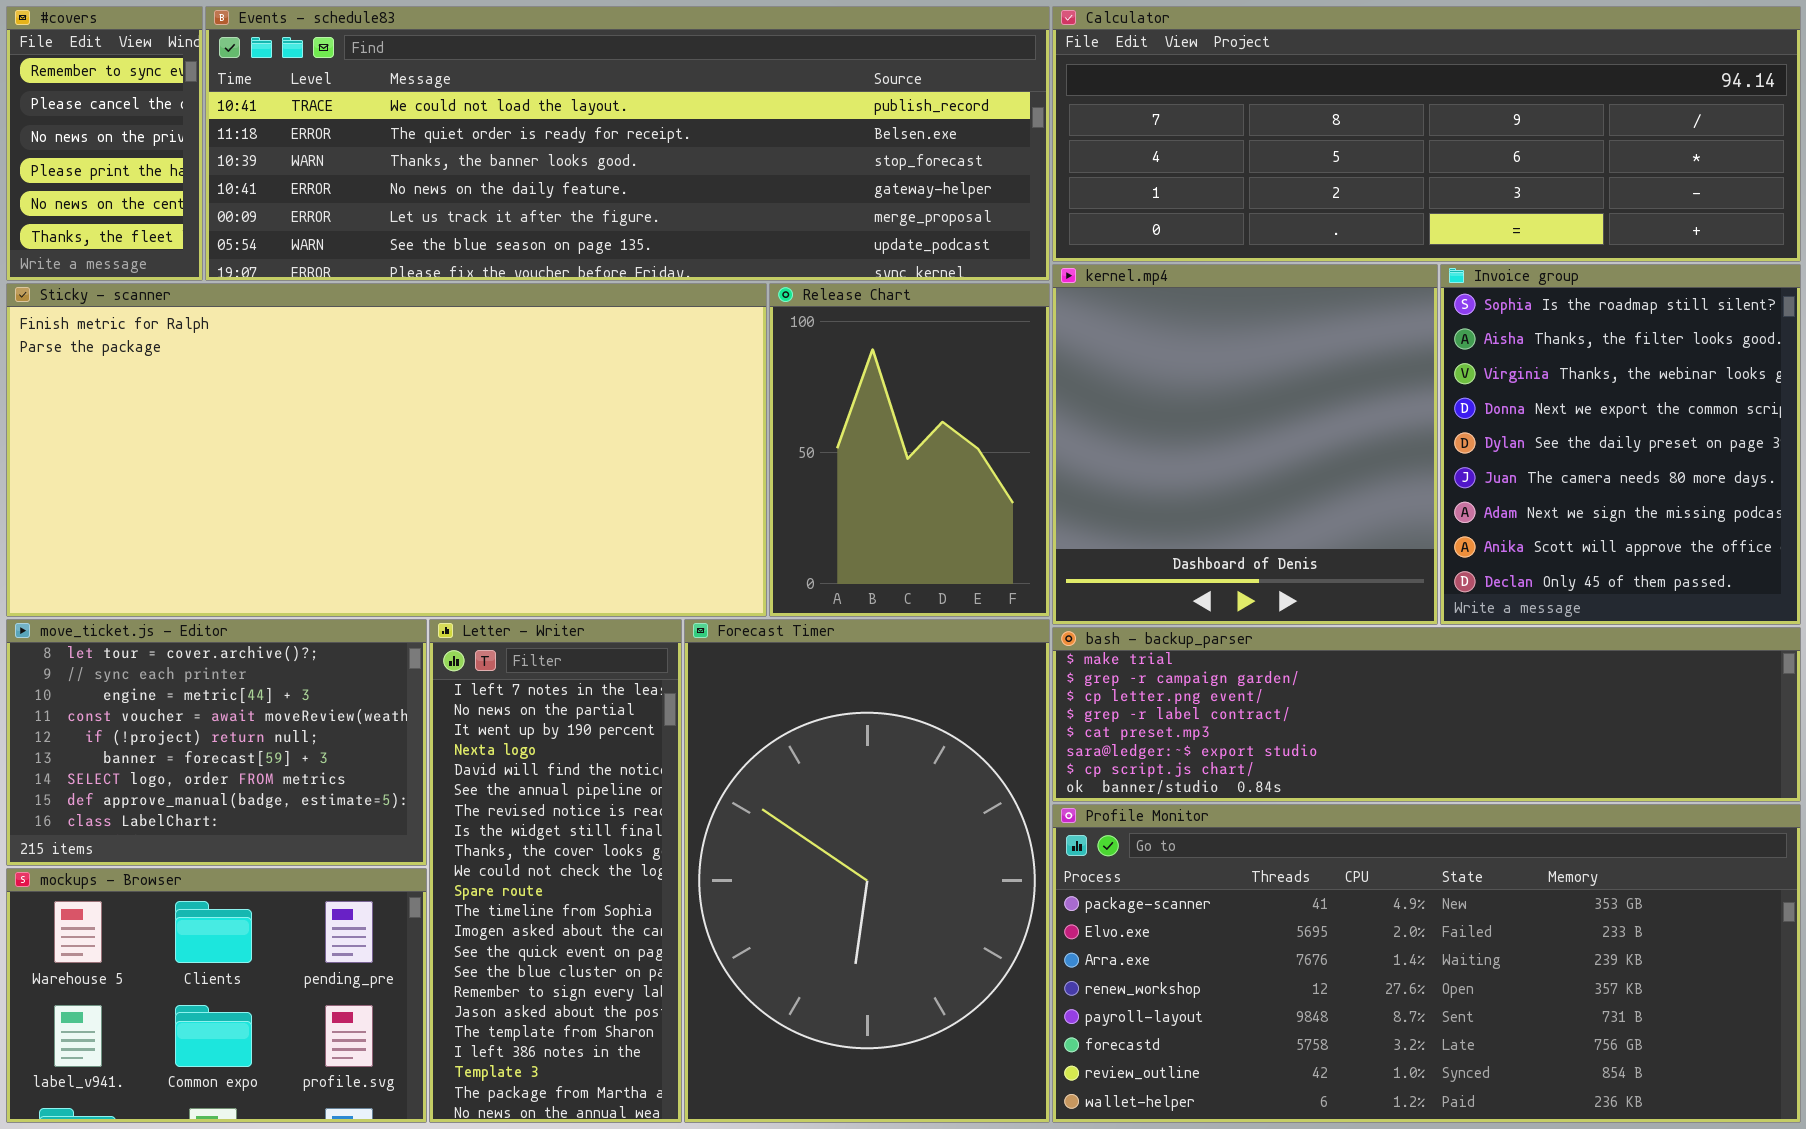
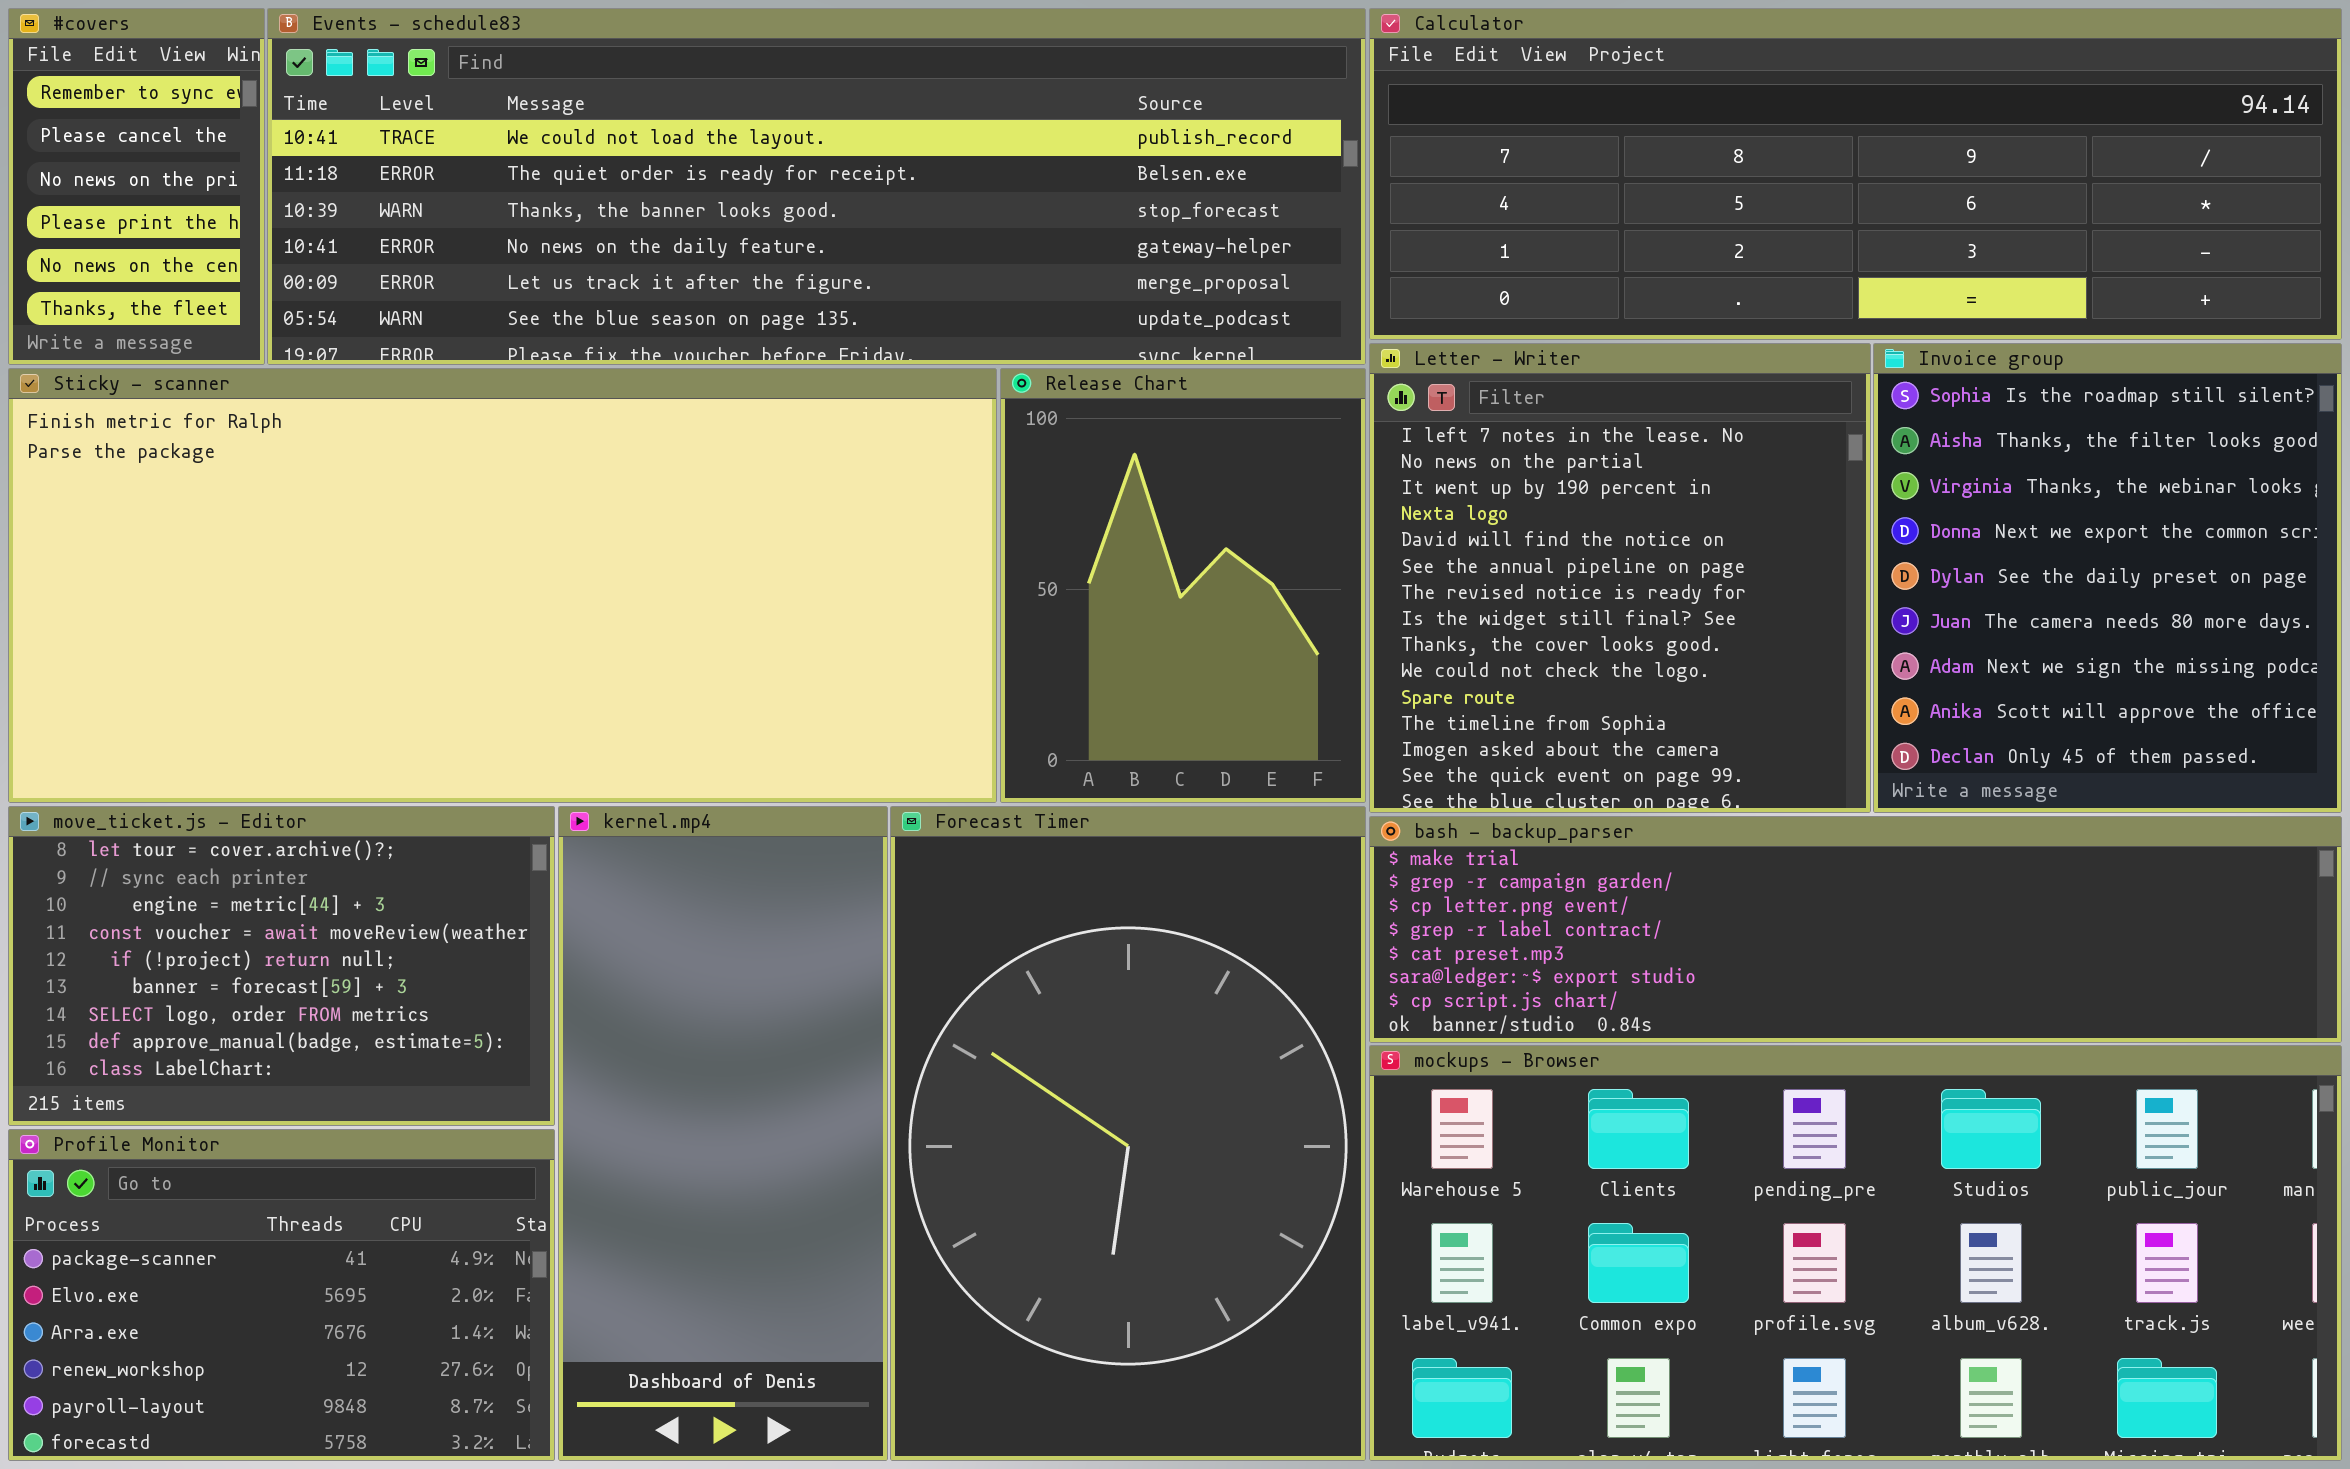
kernel.mp4: [1052,264,1438,625] -> [558,806,888,1461], moved, resized
Letter - Writer: [429,619,682,1123] -> [1369,343,1871,813], moved, resized
Profile Monitor: [1052,804,1801,1123] -> [8,1129,555,1461], moved, resized
mockups - Browser: [6,868,427,1123] -> [1369,1045,2342,1461], moved, resized

